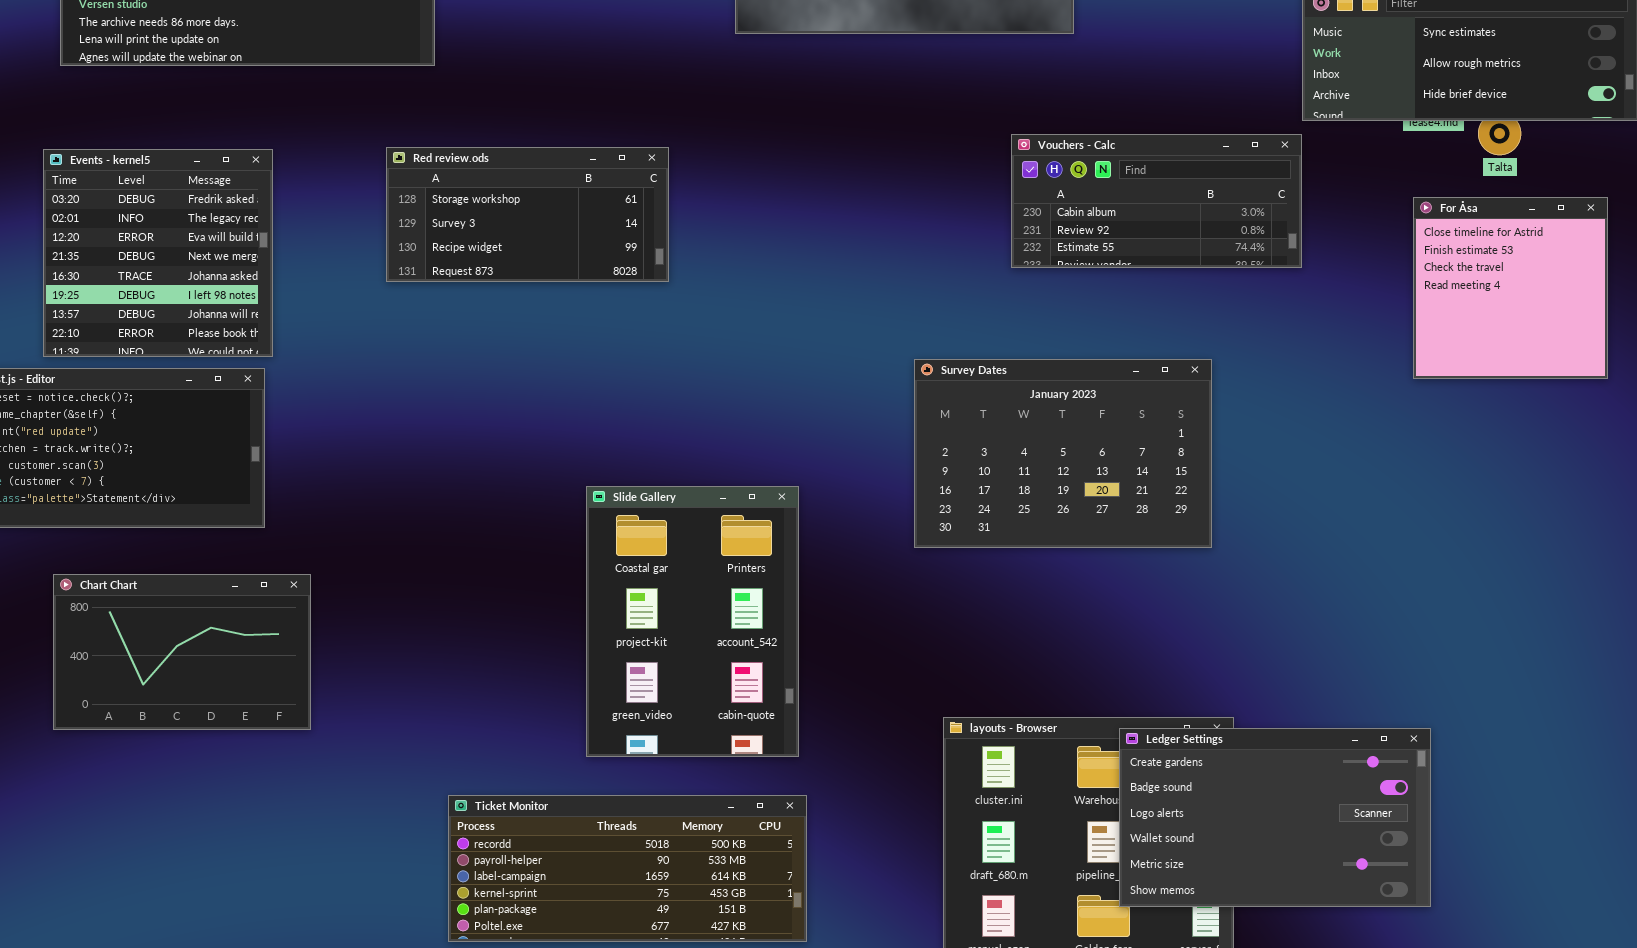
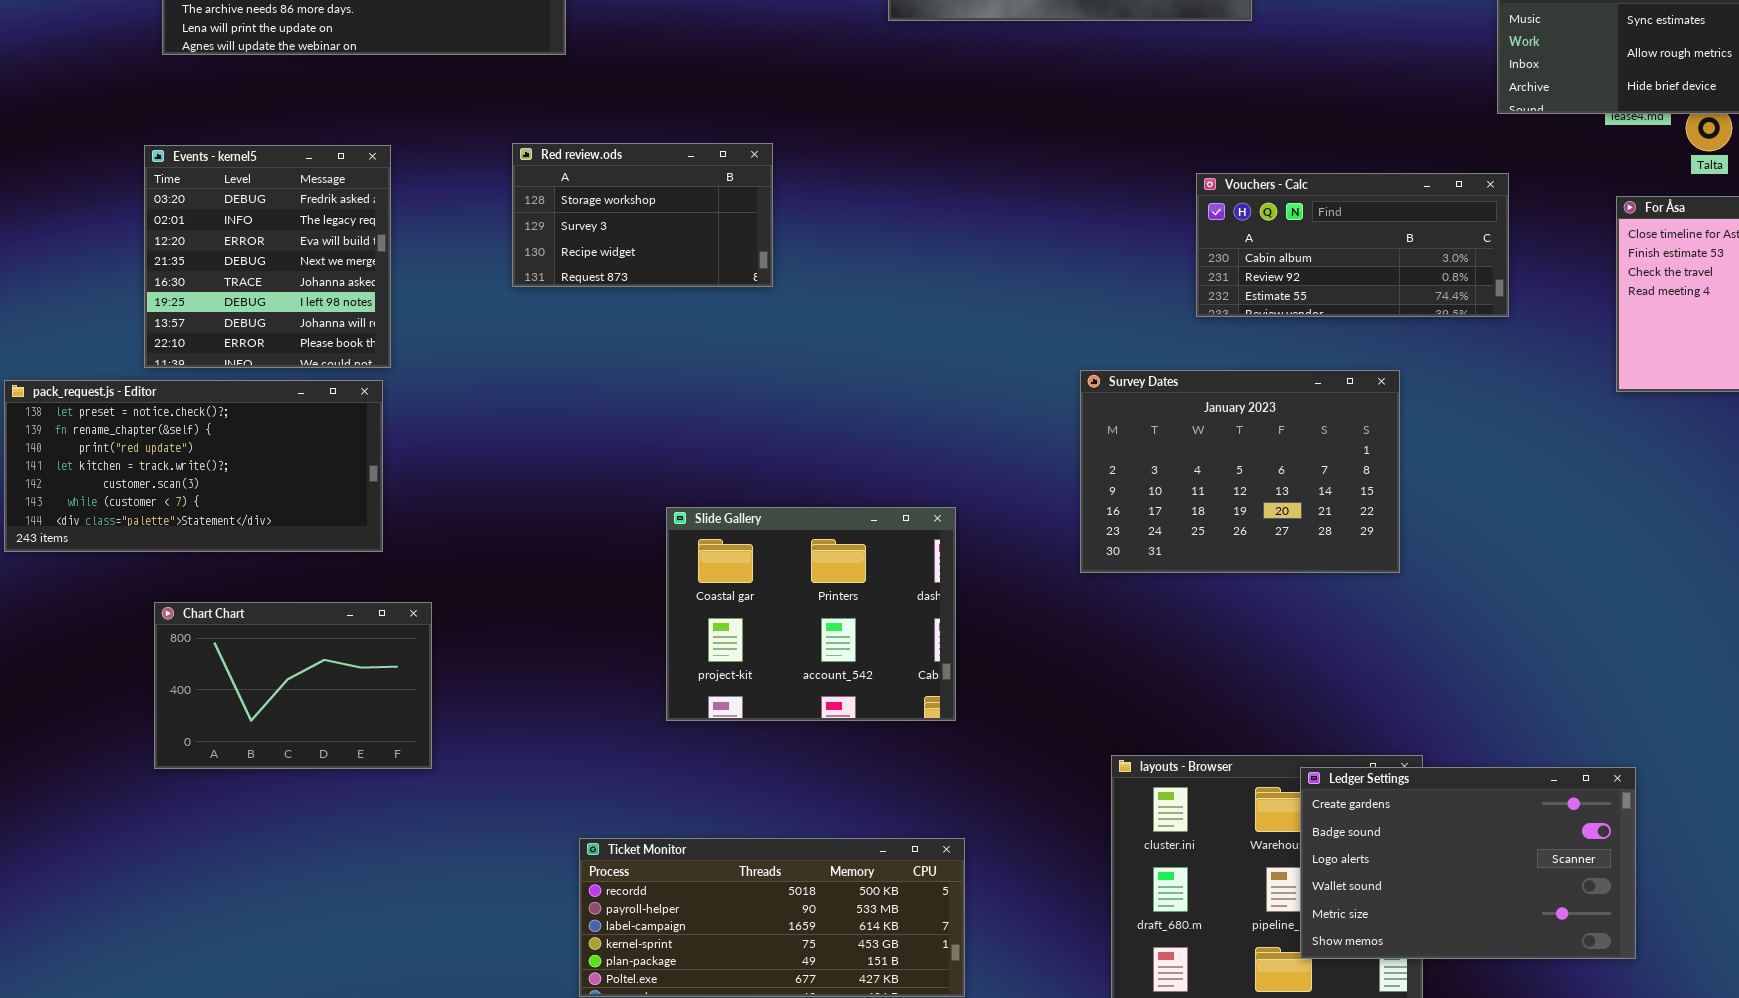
Vouchers - Calc: [1011,134,1302,268] -> [1196,173,1509,317], moved
Red review.ods: [386,147,669,282] -> [512,143,773,287], resized
Slide Gallery: [586,486,799,757] -> [666,507,956,721], resized

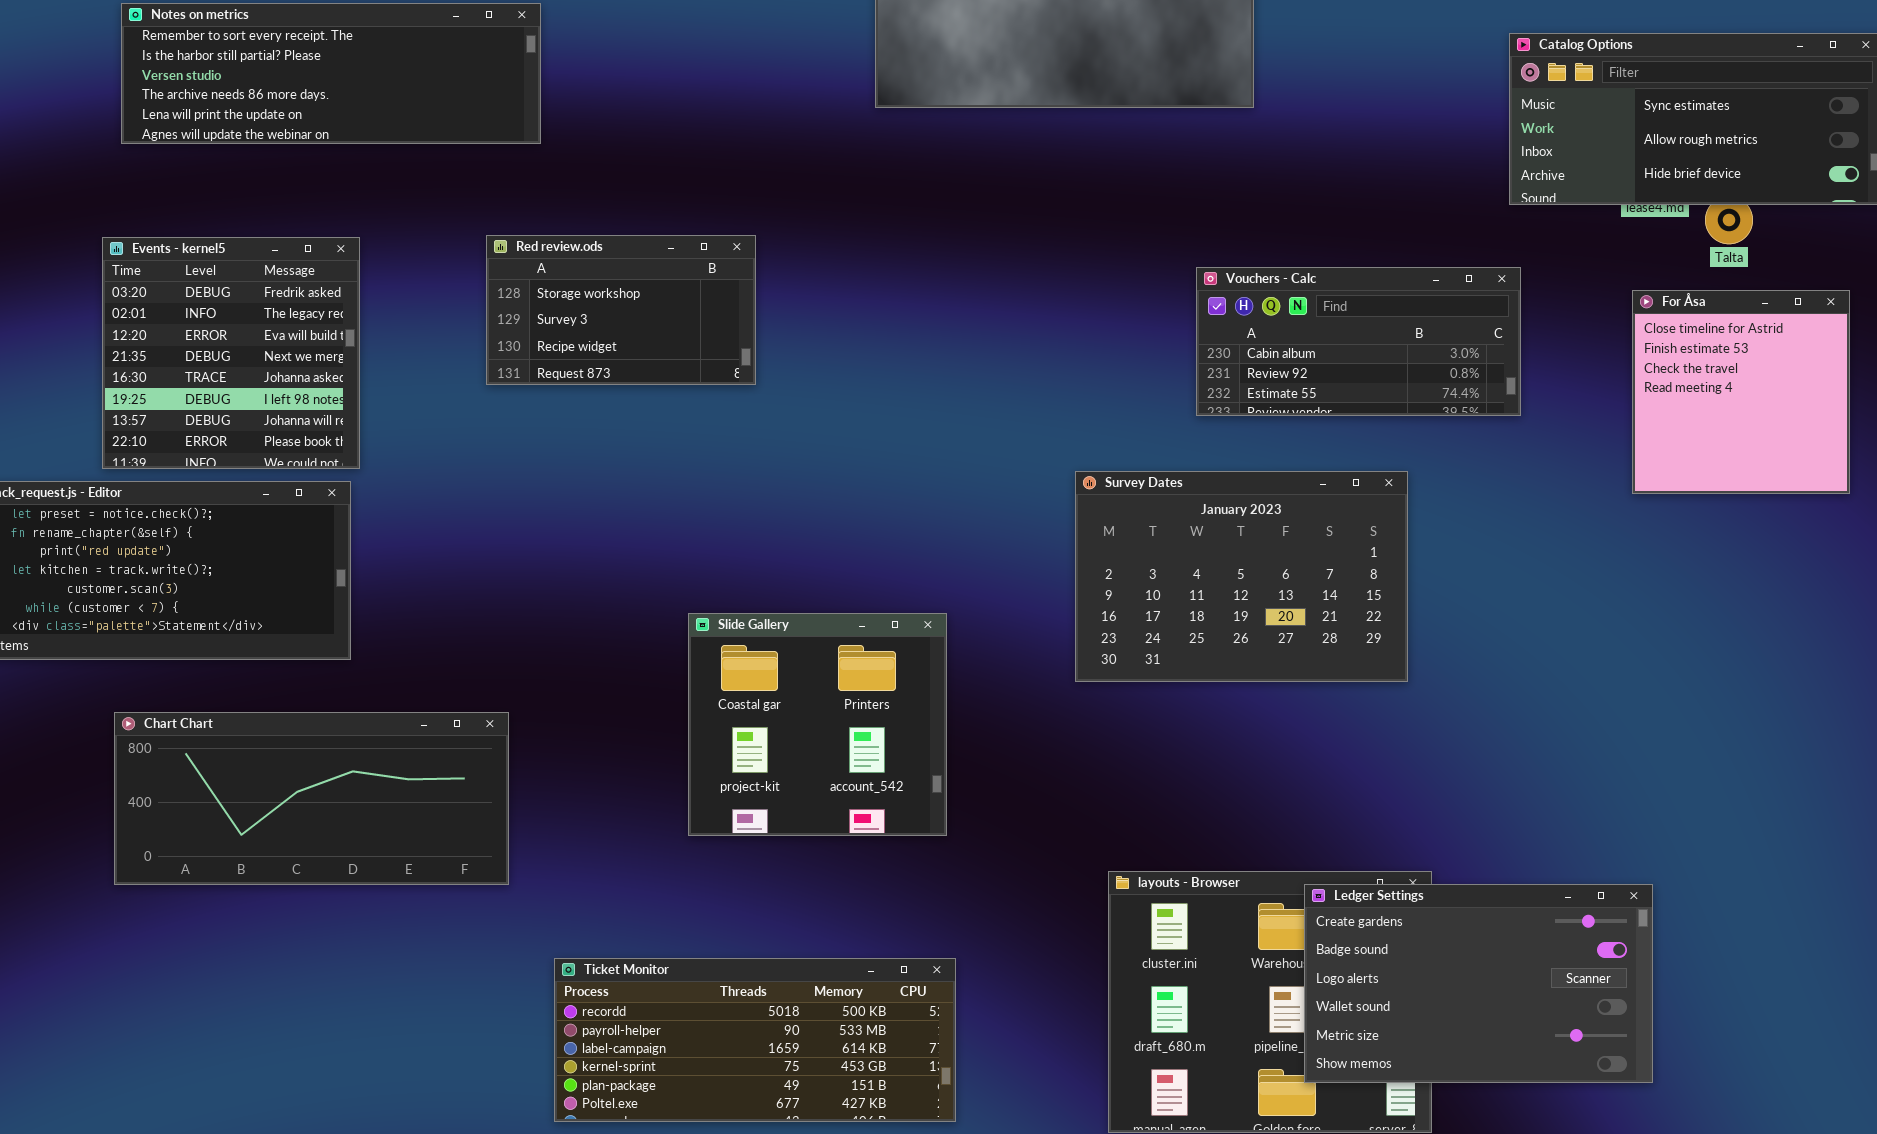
Slide Gallery: [666,507,956,721] -> [688,613,947,836], resized
Chart Chart: [154,602,432,769] -> [114,712,509,885], resized

